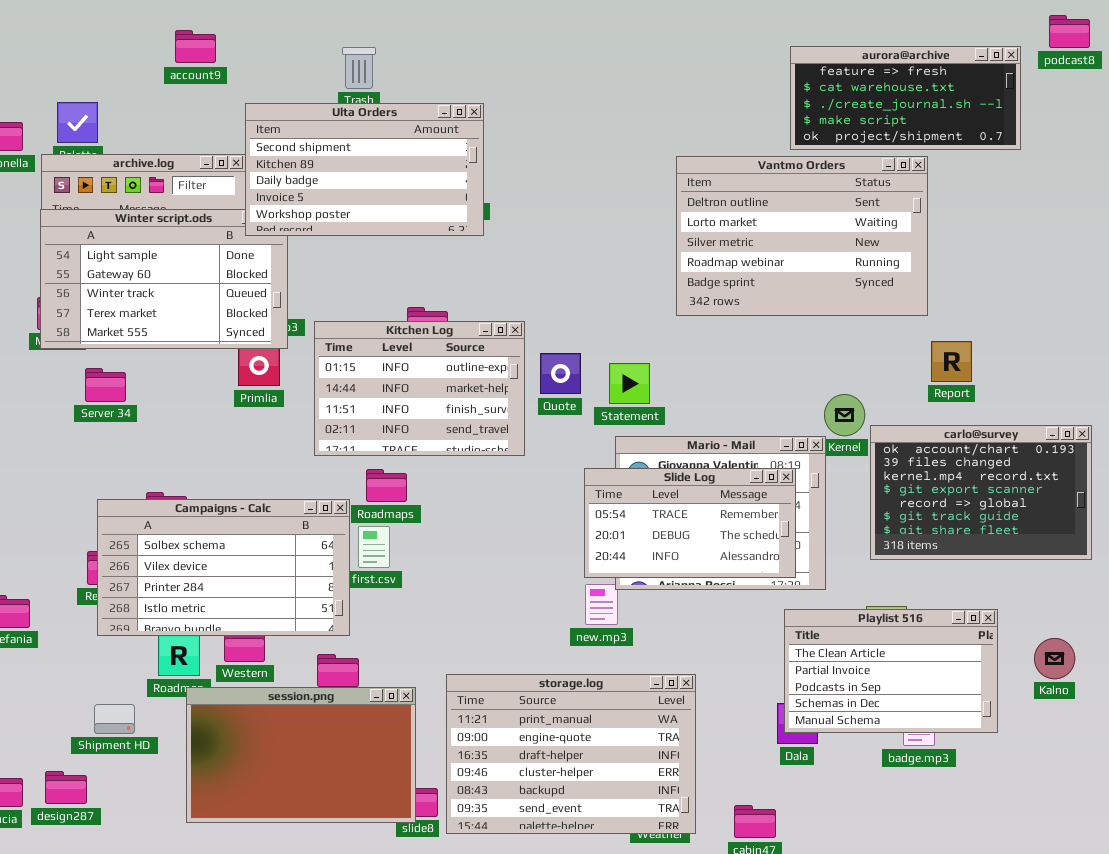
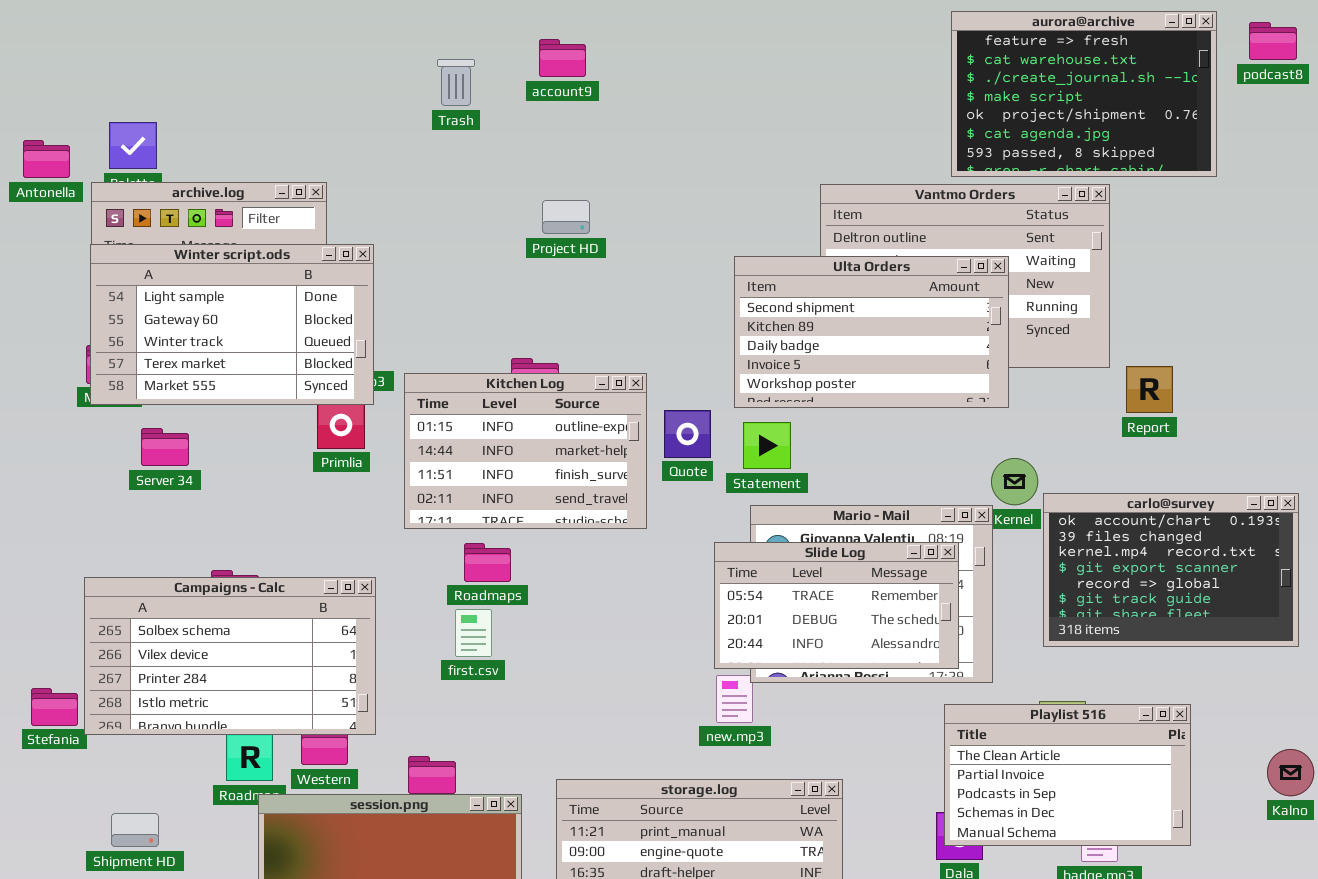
account9: [175,30,216,63] -> [539,39,586,77], moved
aurora@archive: [790,46,1021,150] -> [951,11,1217,177], resized
Ulta Orders: [245,103,484,236] -> [734,256,1009,408], moved
Report: [931,341,972,382] -> [1126,366,1173,413], moved
Campaigns - Calc: [97,499,350,636] -> [84,577,376,735], moved
Kalno: [1034,638,1075,679] -> [1267,749,1314,796], moved
Shipment HD: [94,704,135,734] -> [111,813,159,847], moved

